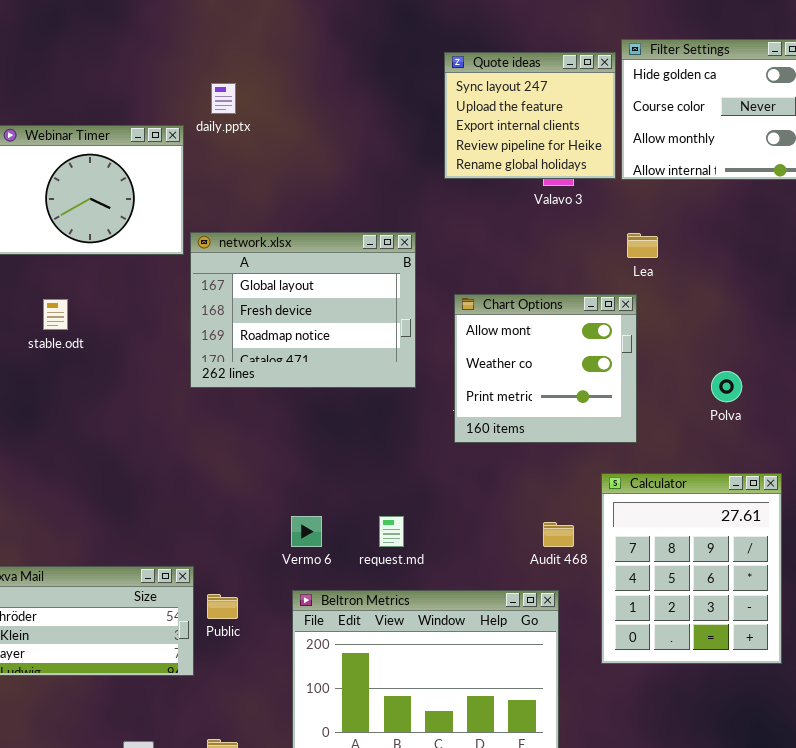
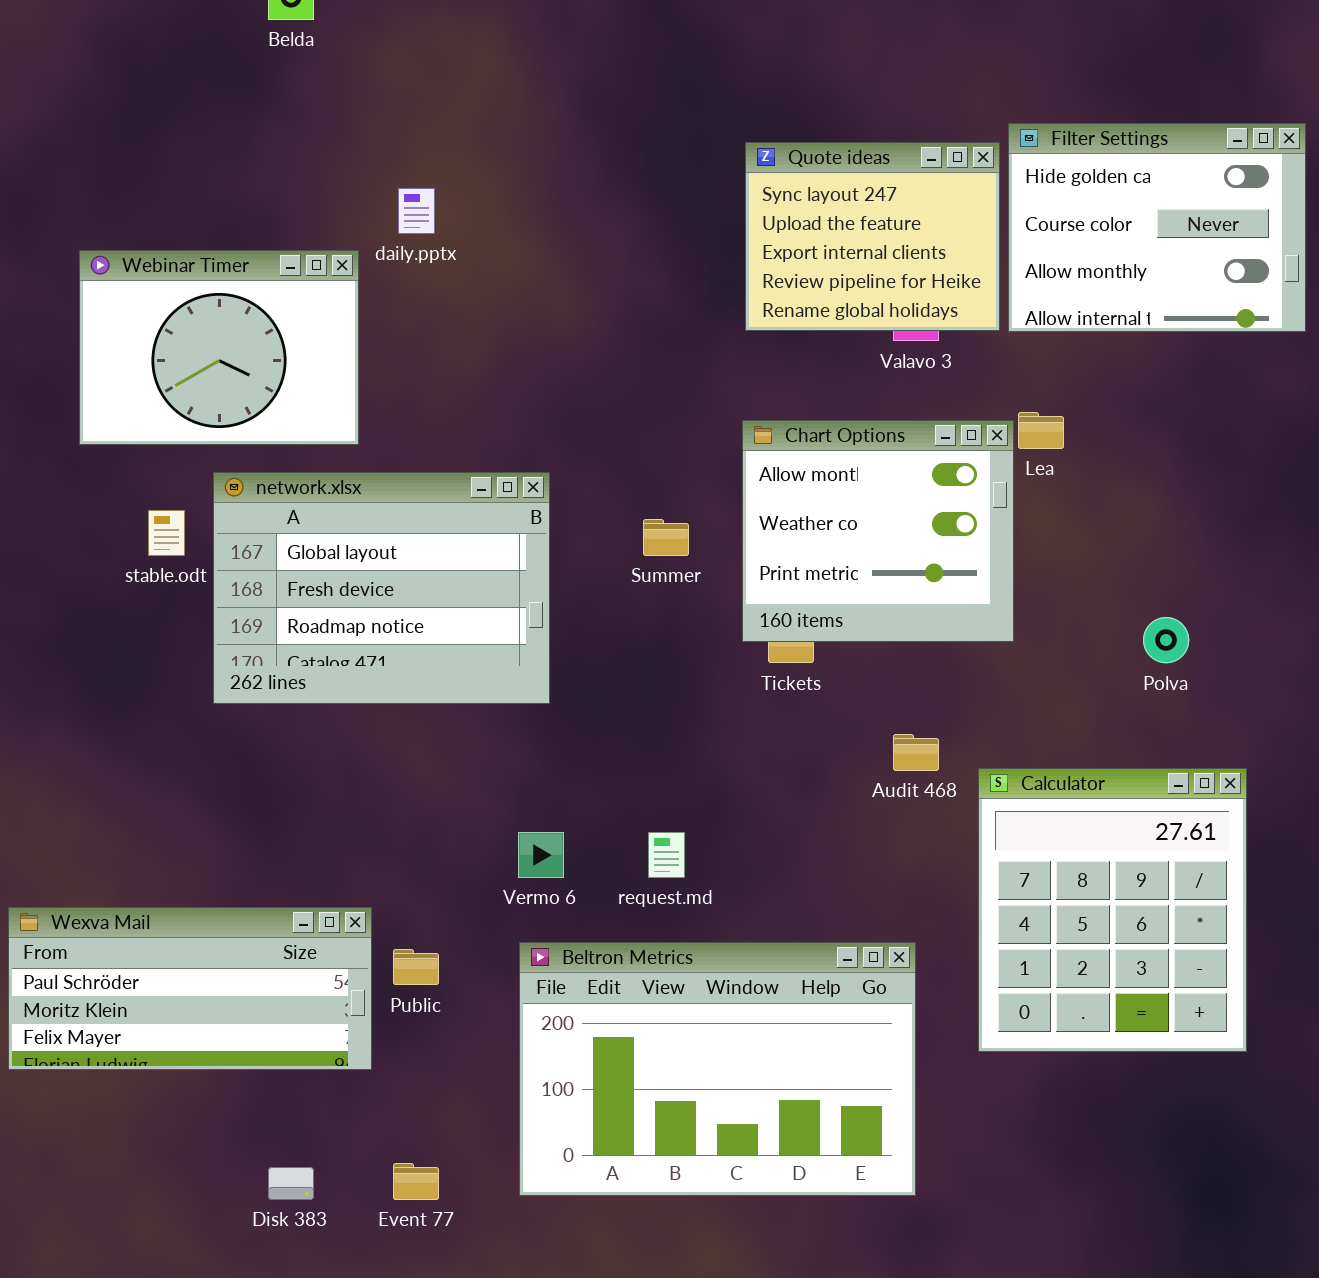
network.xlsx: [190,232,416,388] -> [213,472,550,704], moved
Chart Options: [454,294,637,443] -> [742,420,1014,642], moved
Audit 468: [543,522,574,547] -> [893,734,939,771], moved

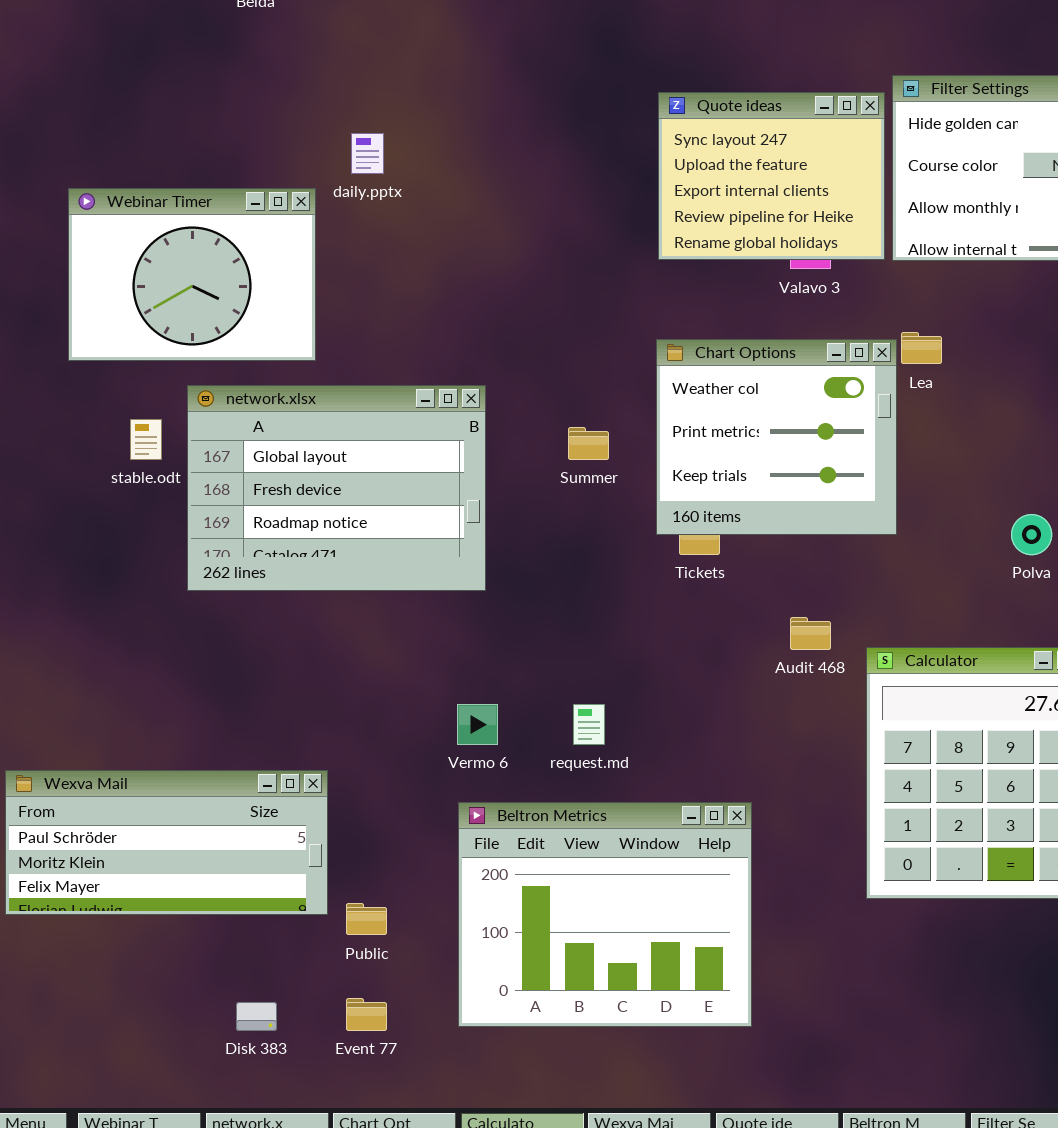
Chart Options: [742,420,1014,642] -> [656,339,897,535], scrolled down 1 row
Beltron Metrics: [519,942,916,1196] -> [458,802,752,1027], resized
Public: [393,949,439,985] -> [346,903,387,935], moved

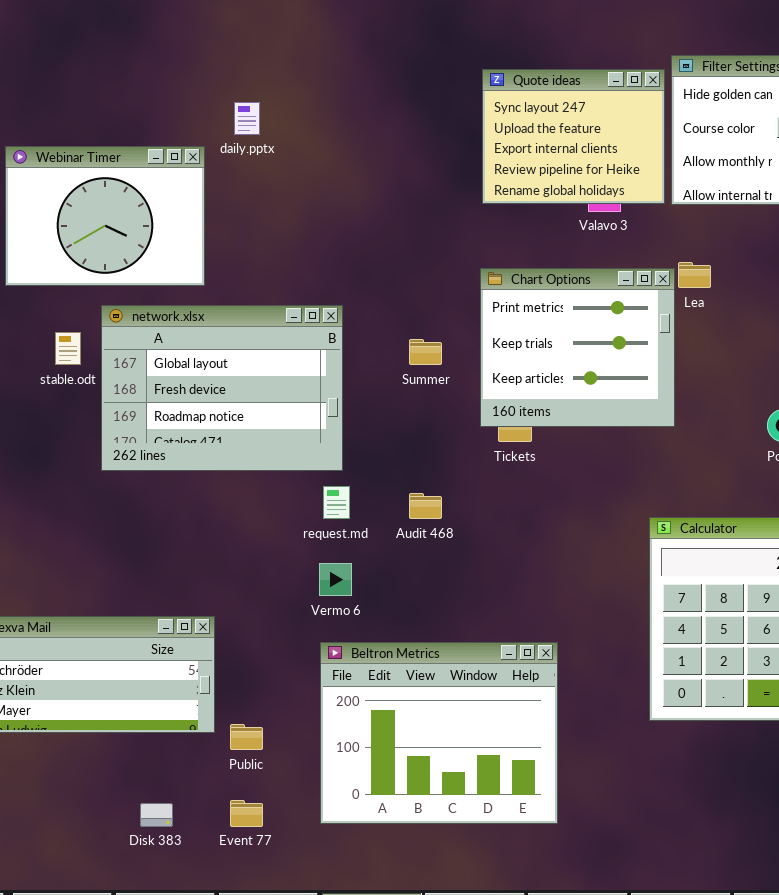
Chart Options: [656,339,897,535] -> [480,268,675,427], scrolled down 1 row
Audit 468: [790,617,831,650] -> [409,493,442,519], moved
request.md: [573,704,605,745] -> [323,486,350,519], moved

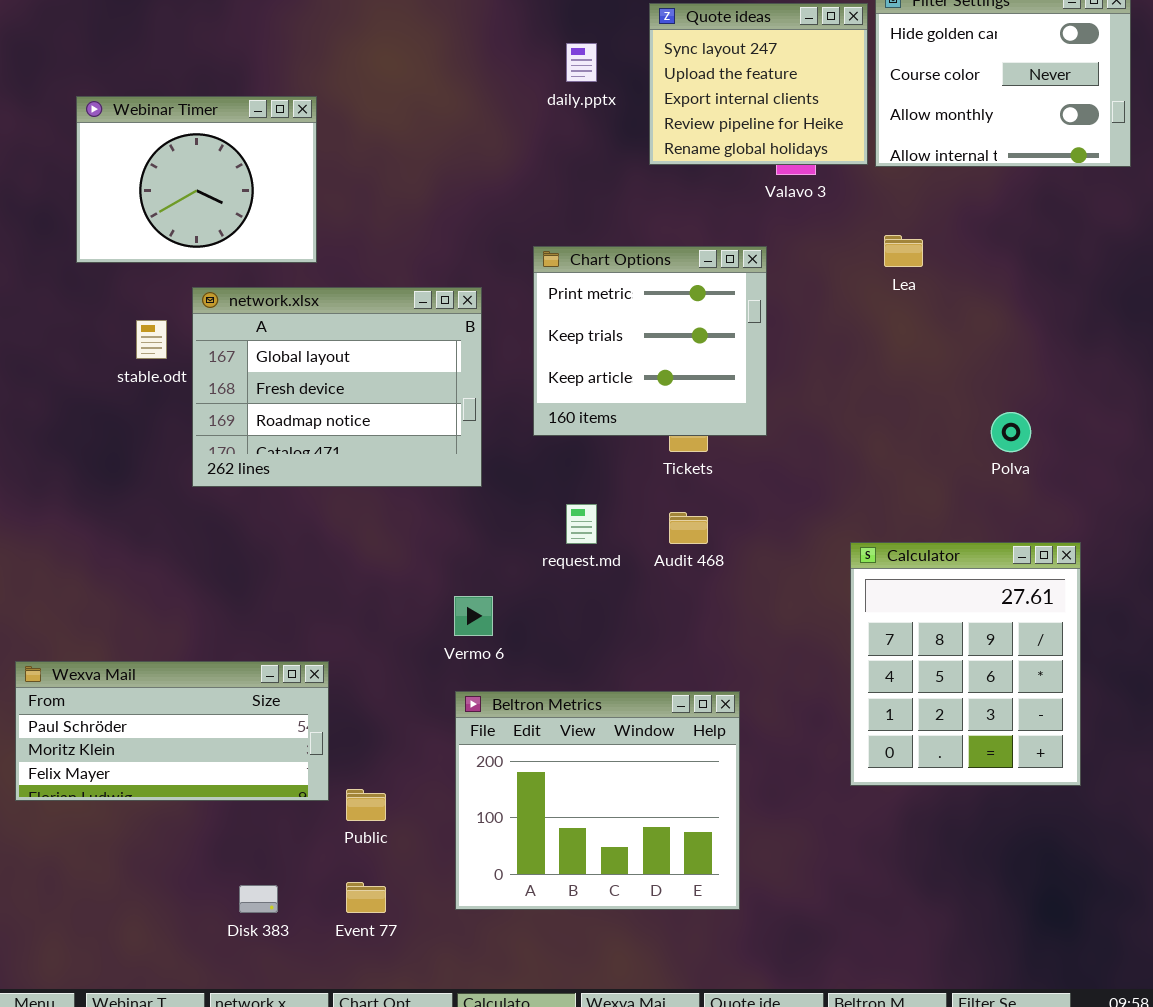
daily.pptx: [234,102,260,135] -> [566,43,597,82], moved
Chart Options: [480,268,675,427] -> [533,246,767,436], moved
request.md: [323,486,350,519] -> [566,504,597,544], moved
Audit 468: [409,493,442,519] -> [669,512,708,544], moved

